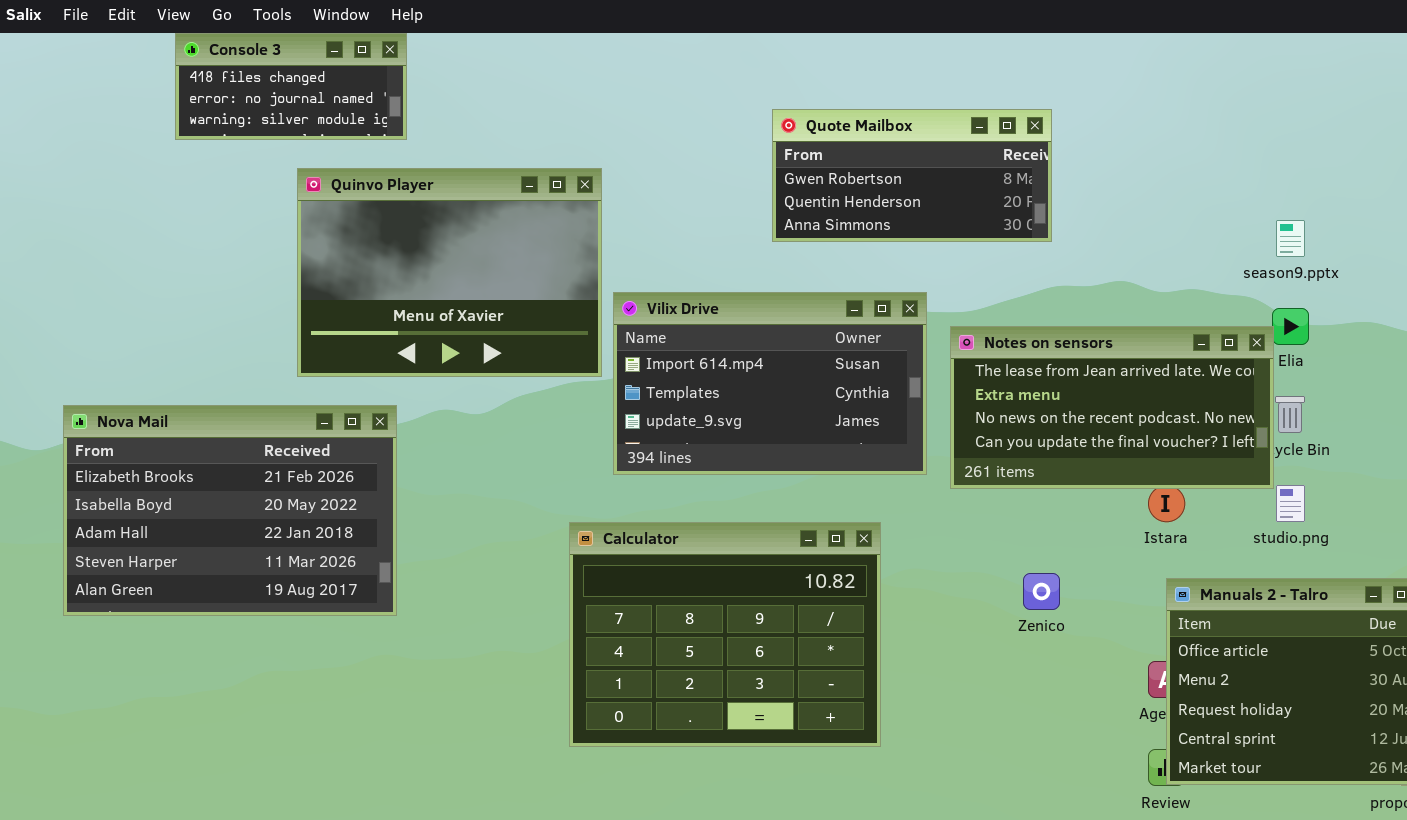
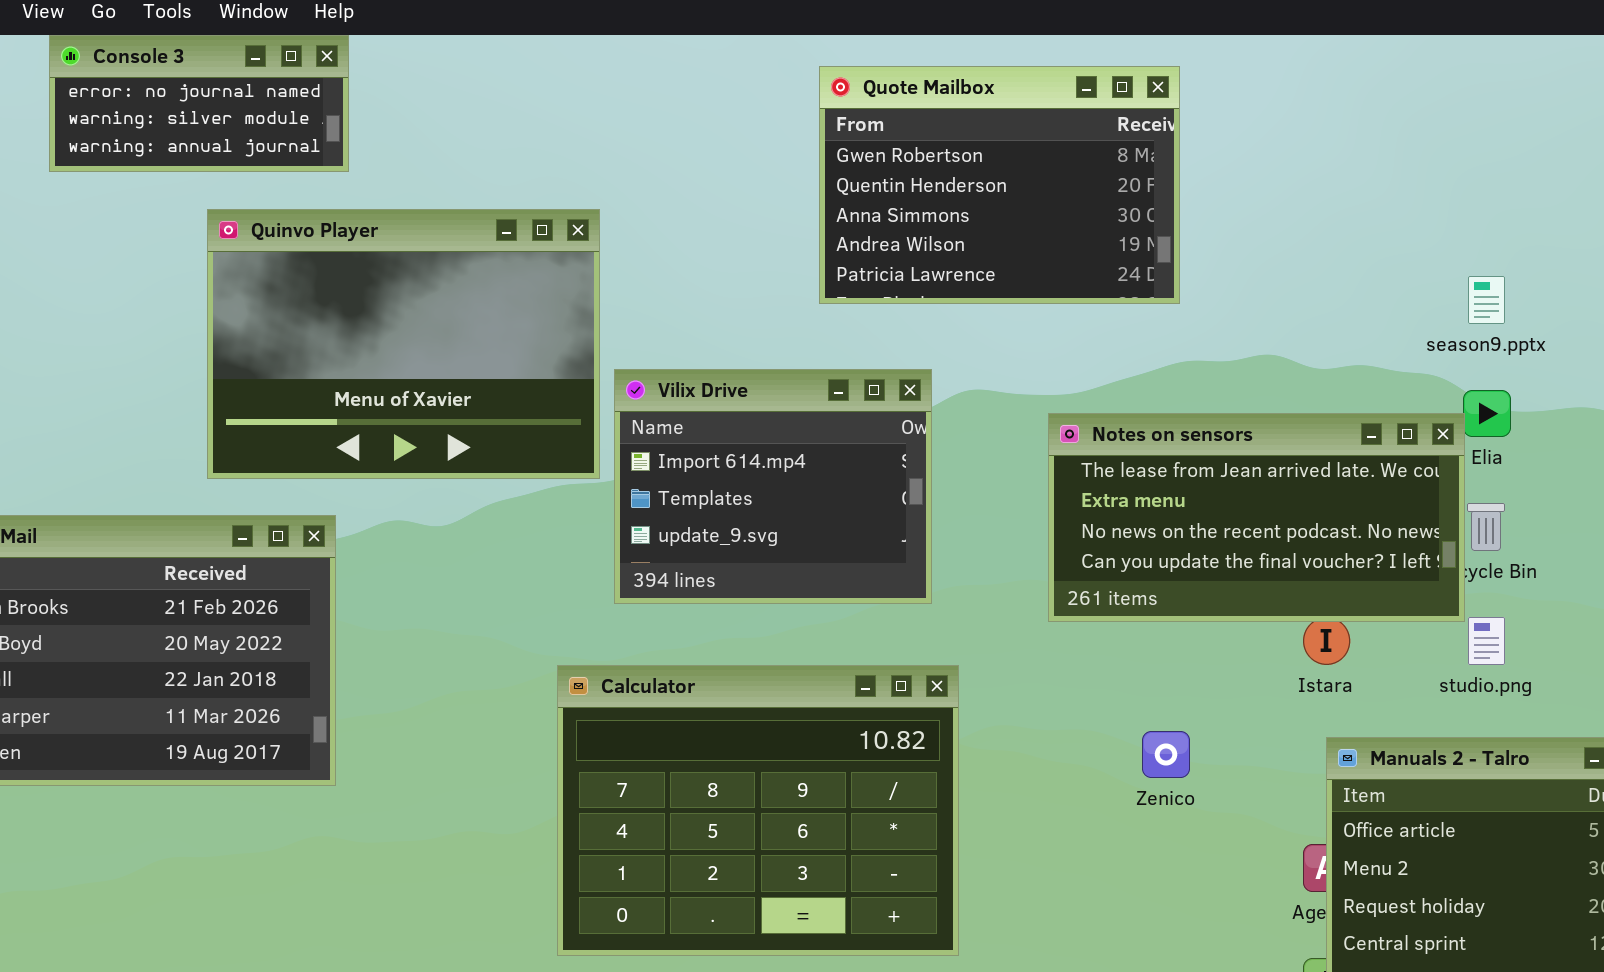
Console 3: [175,33,407,140] -> [49,35,349,172], scrolled down 1 row
Quote Mailbox: [772,109,1052,242] -> [819,66,1180,304], resized
Vilix Drive: [613,292,927,475] -> [614,369,932,604], resized

